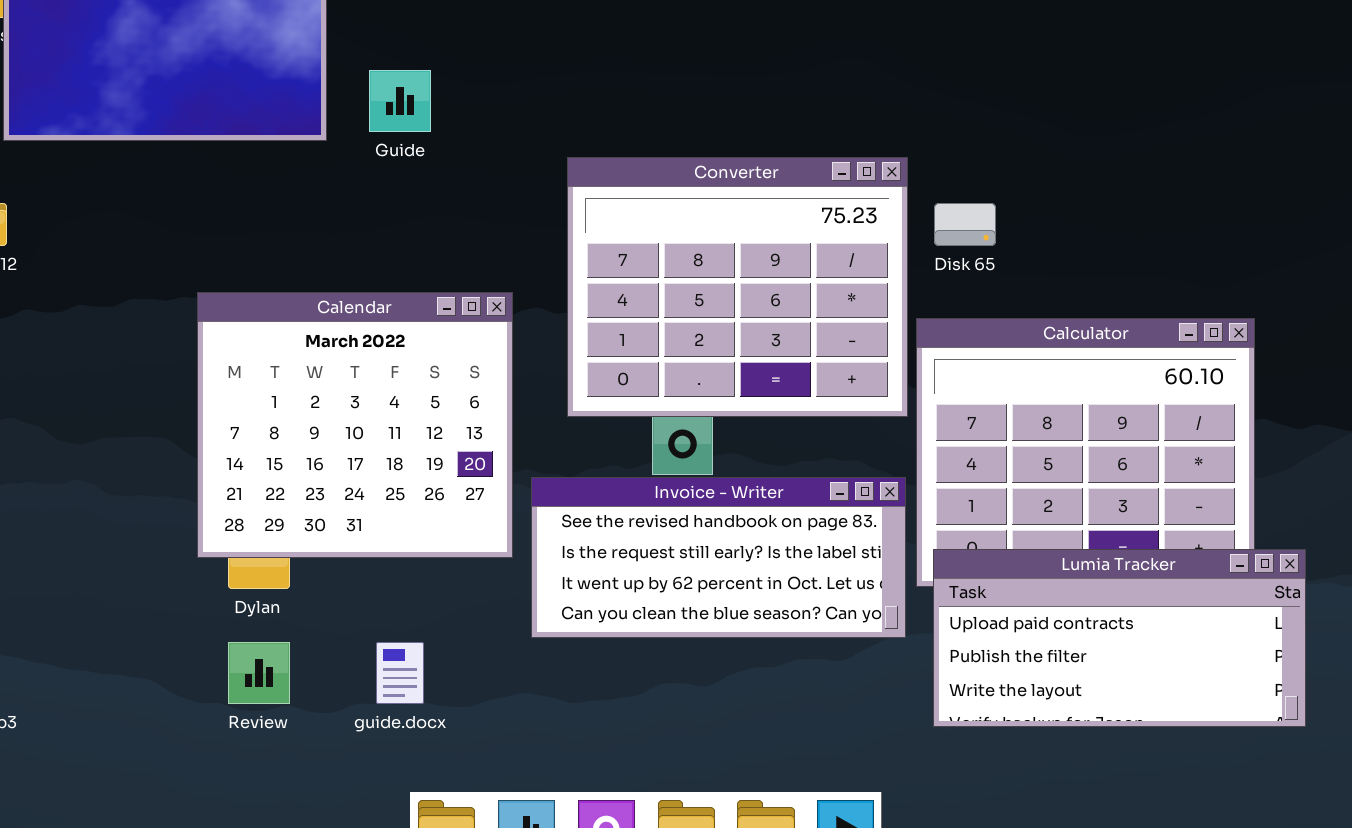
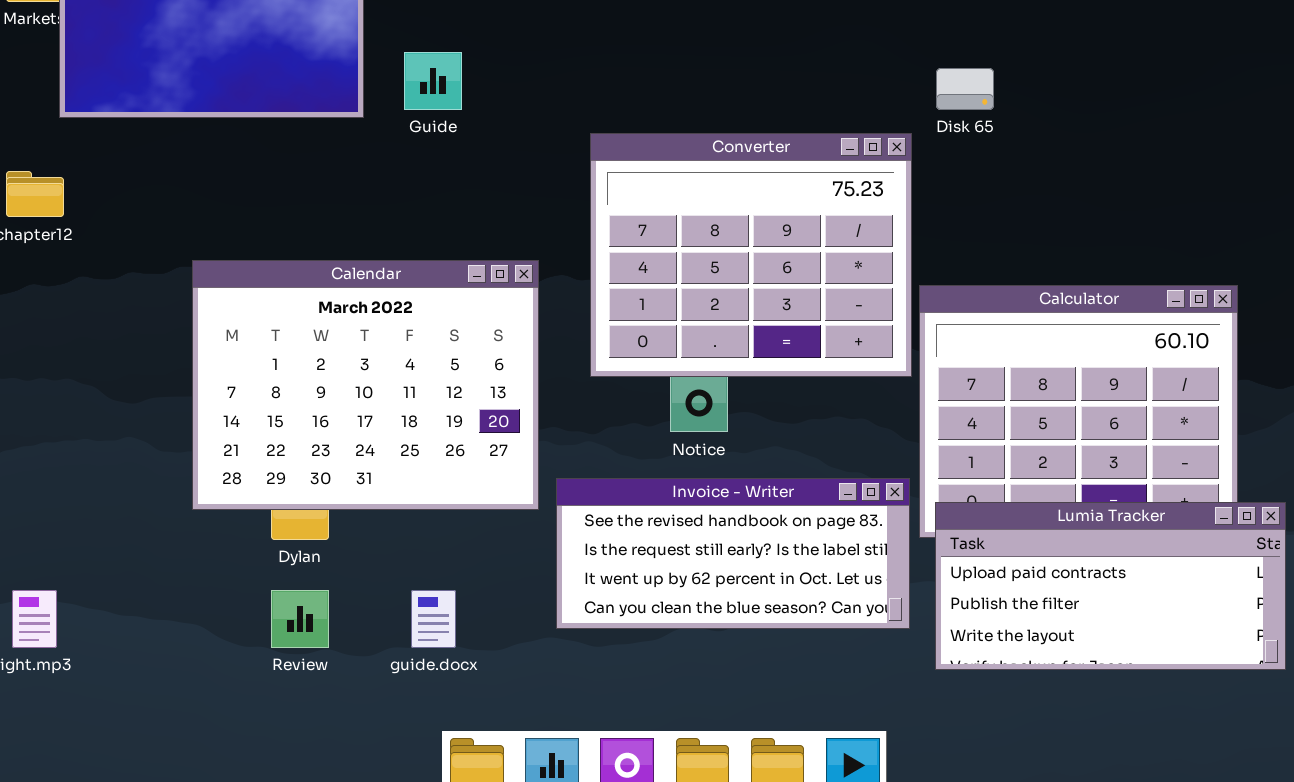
Disk 65: [934,203,996,246] -> [936,68,994,110], moved
Calendar: [197,292,513,558] -> [192,260,539,510], resized
Invoice - Writer: [531,477,906,638] -> [556,478,910,629], moved

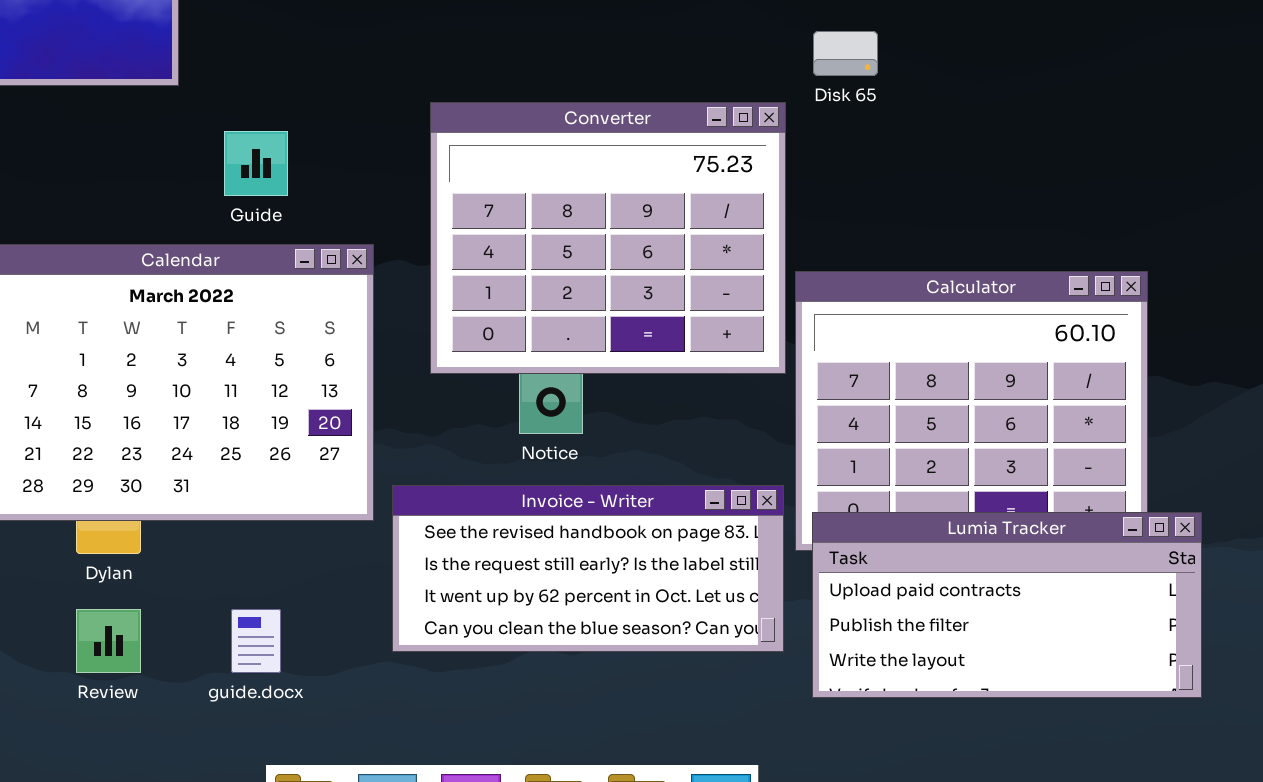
Guide: [404,52,462,110] -> [224,131,288,196], moved

